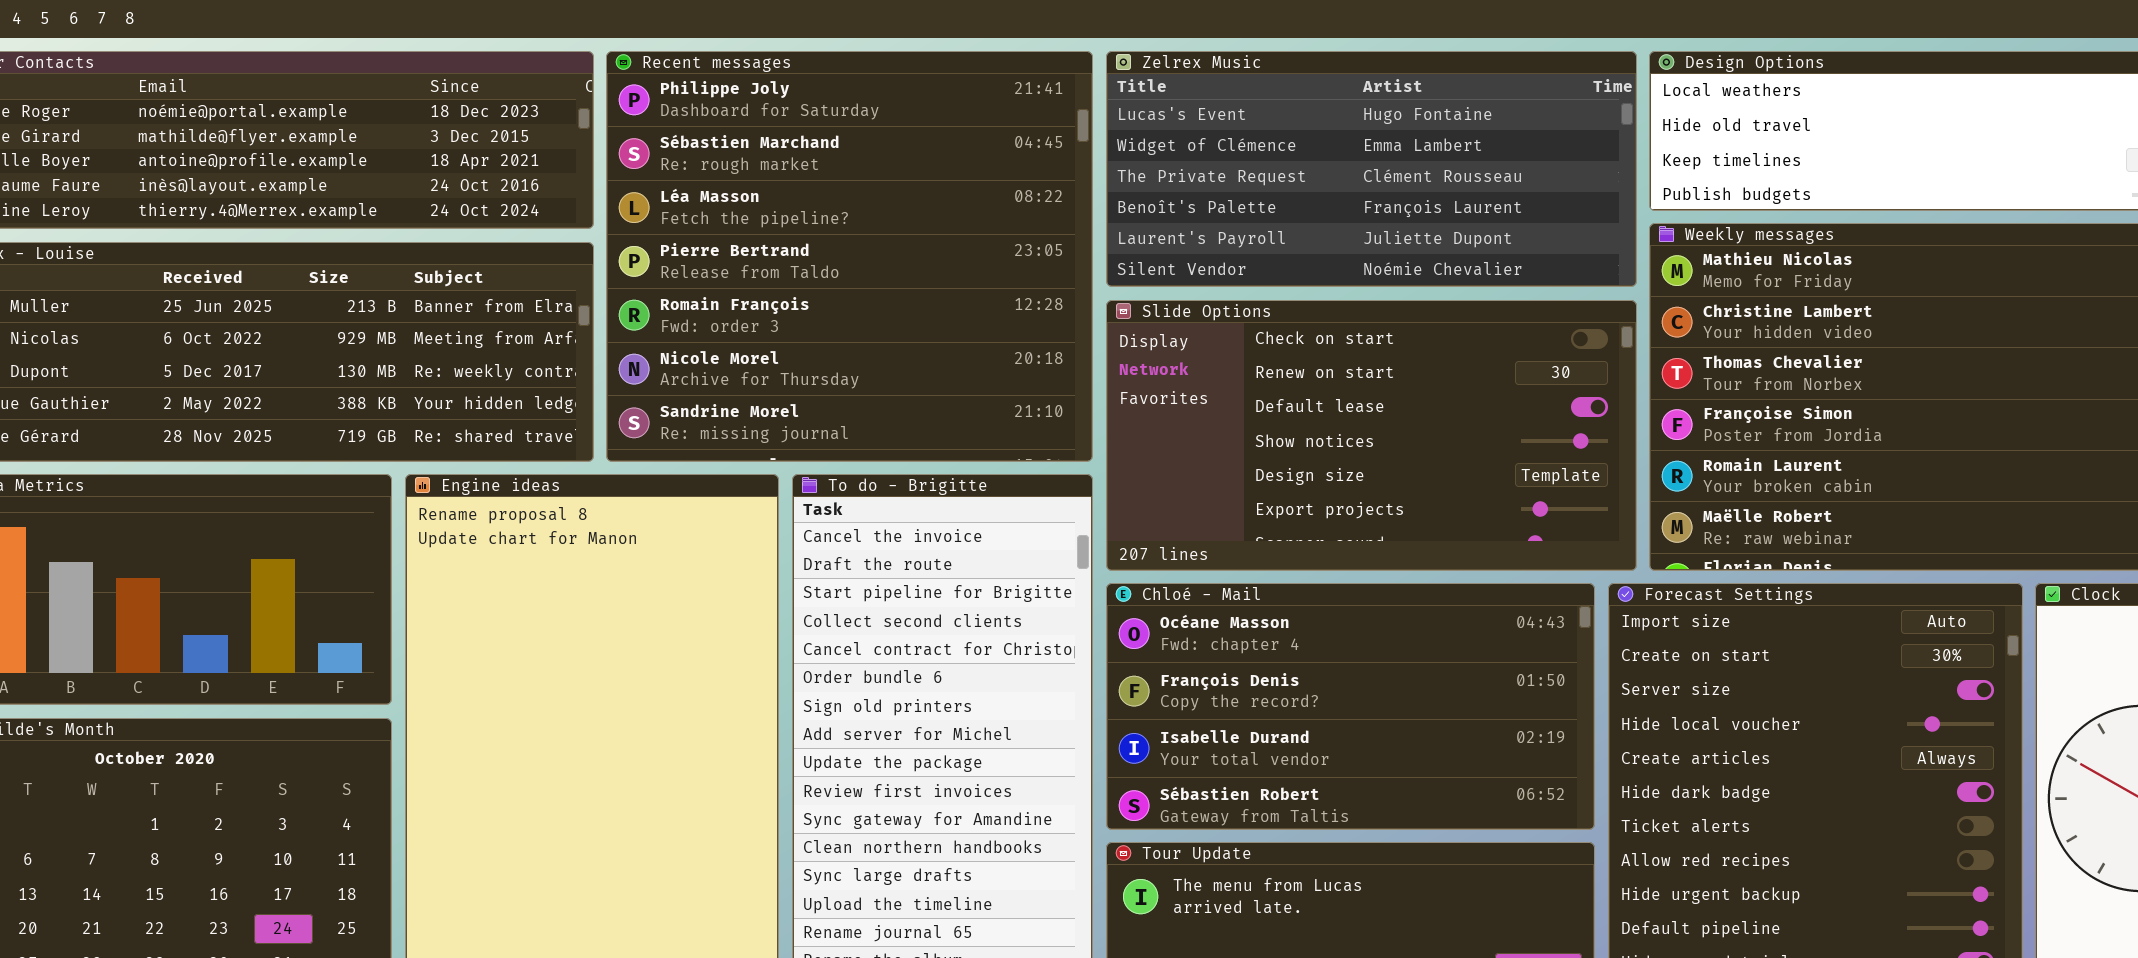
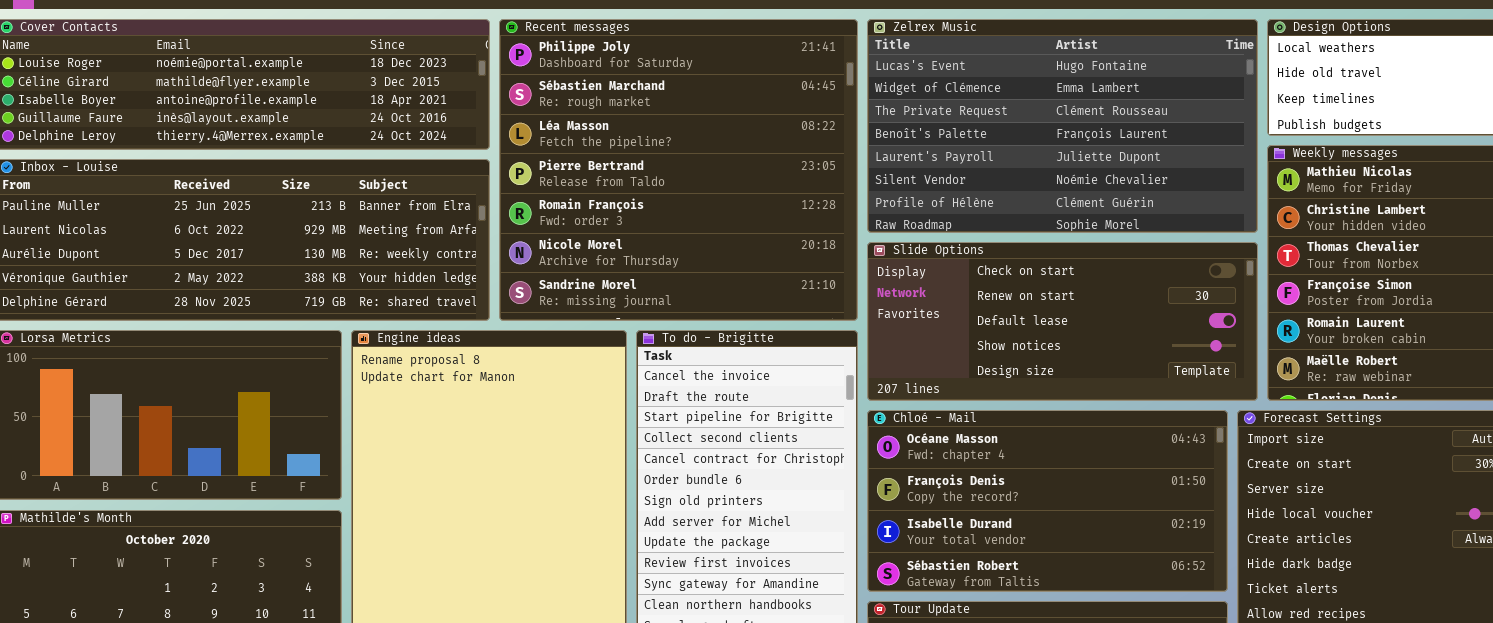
Zelrex Music: [1106,51,1637,287] -> [867,19,1258,233], resized
Slide Options: [1106,300,1637,571] -> [867,242,1258,401], resized

